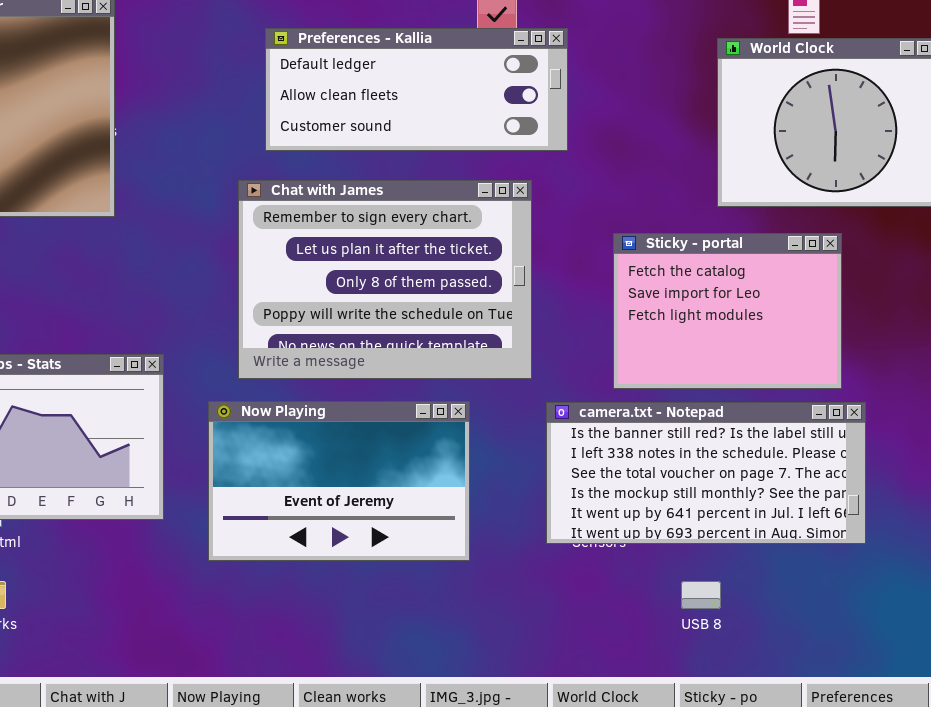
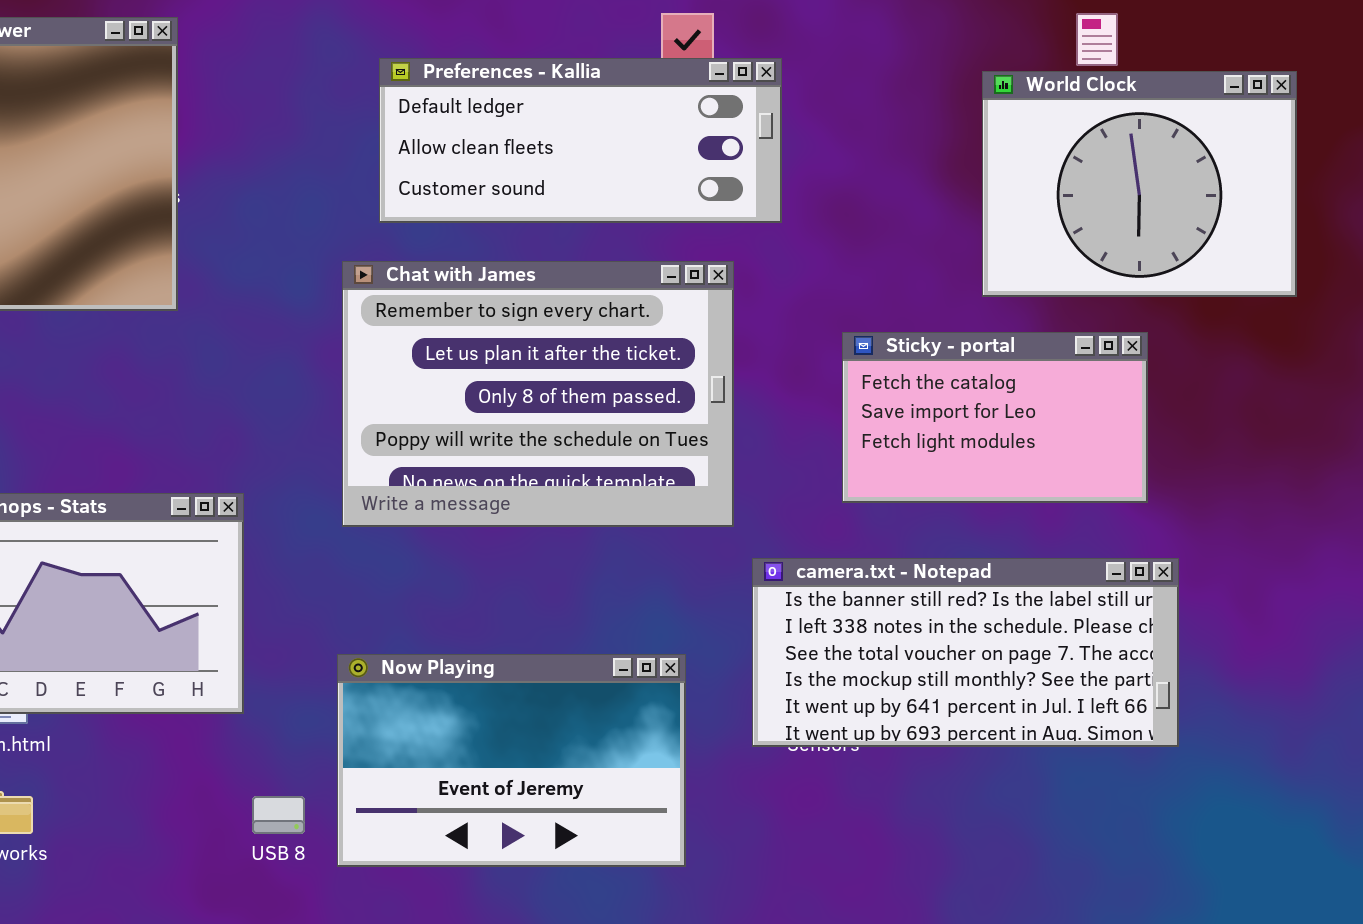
Sticky - portal: [613,233,842,389] -> [842,332,1148,503], resized
Now Playing: [208,401,470,561] -> [337,654,686,867], moved
USB 8: [681,581,721,609] -> [252,796,305,834], moved

